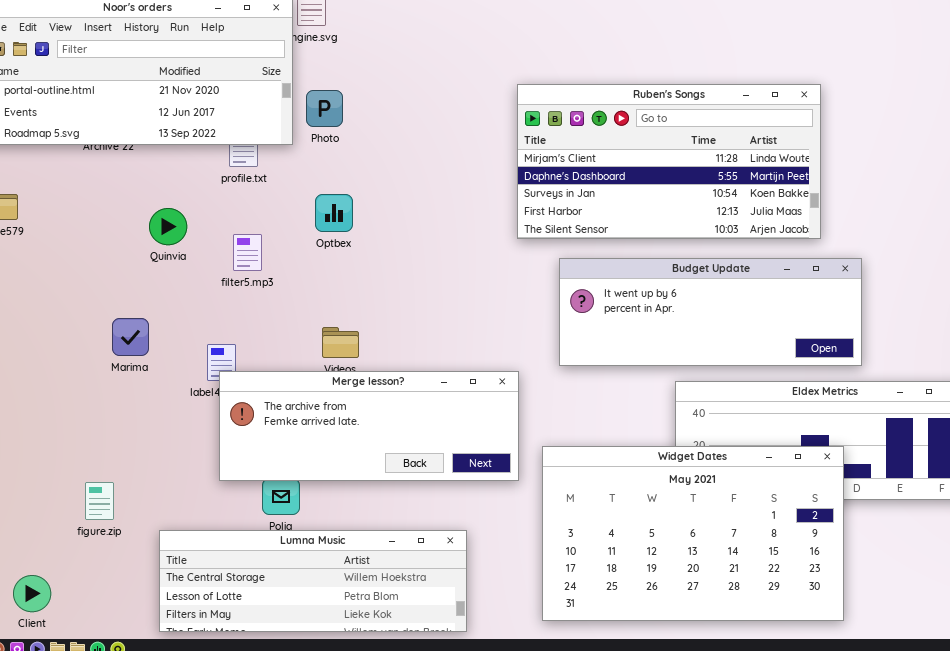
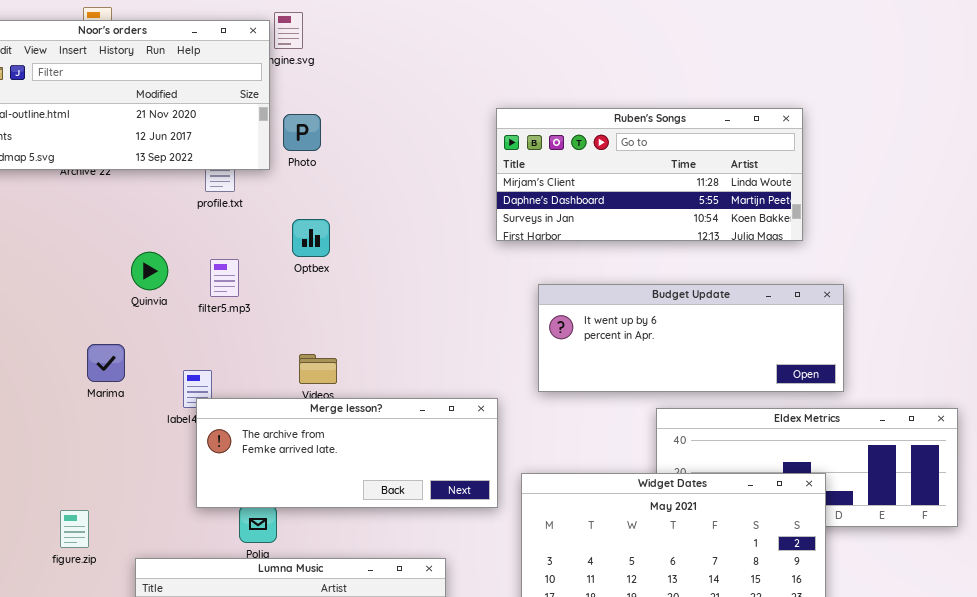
Ruben's Songs: [517,84,821,239] -> [496,108,803,241], resized
Quinvia: [149,208,187,245] -> [131,252,168,290], moved

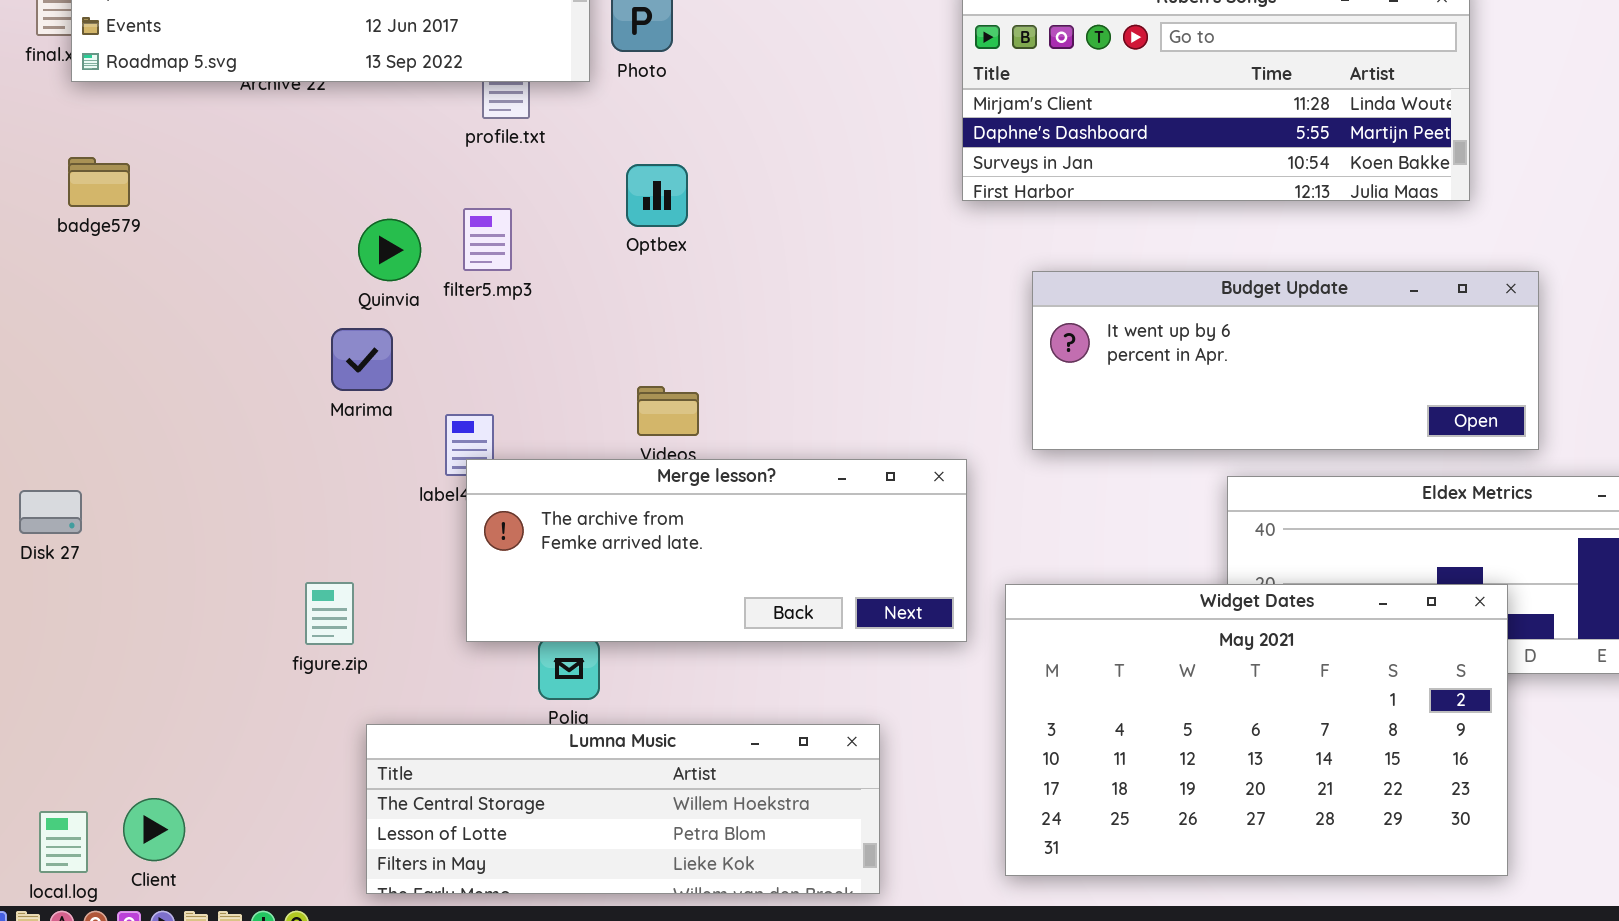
filter5.mp3: [210,259,239,297] -> [463,208,512,271], moved
Marima: [87,344,125,382] -> [331,328,393,391], moved
figure.zip: [60,510,89,548] -> [305,582,354,645], moved

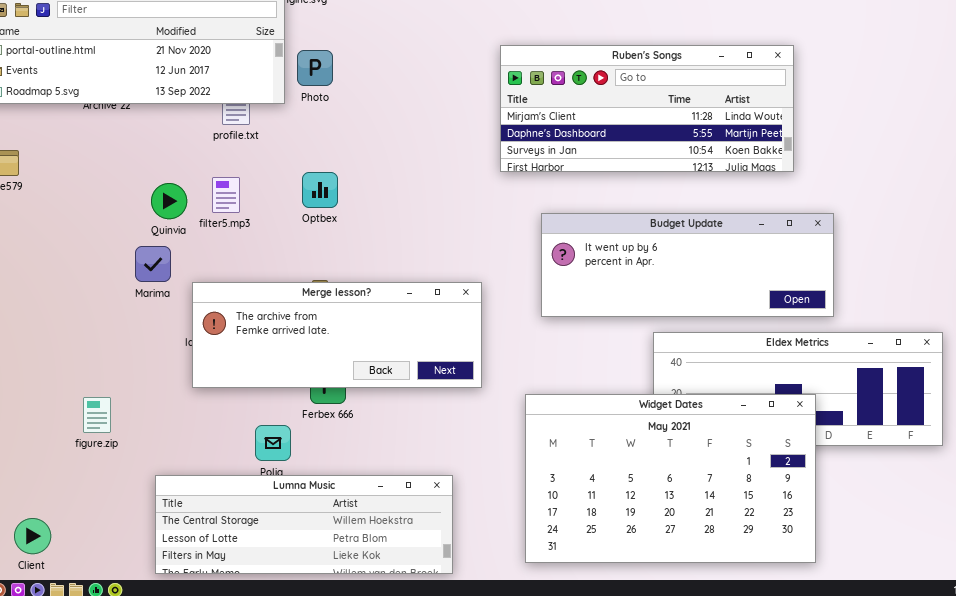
Optbex: [626,164,688,227] -> [302,172,338,208], moved
Merge lesson?: [466,459,967,642] -> [192,282,482,388], moved
figure.zip: [305,582,354,645] -> [83,397,111,433], moved

